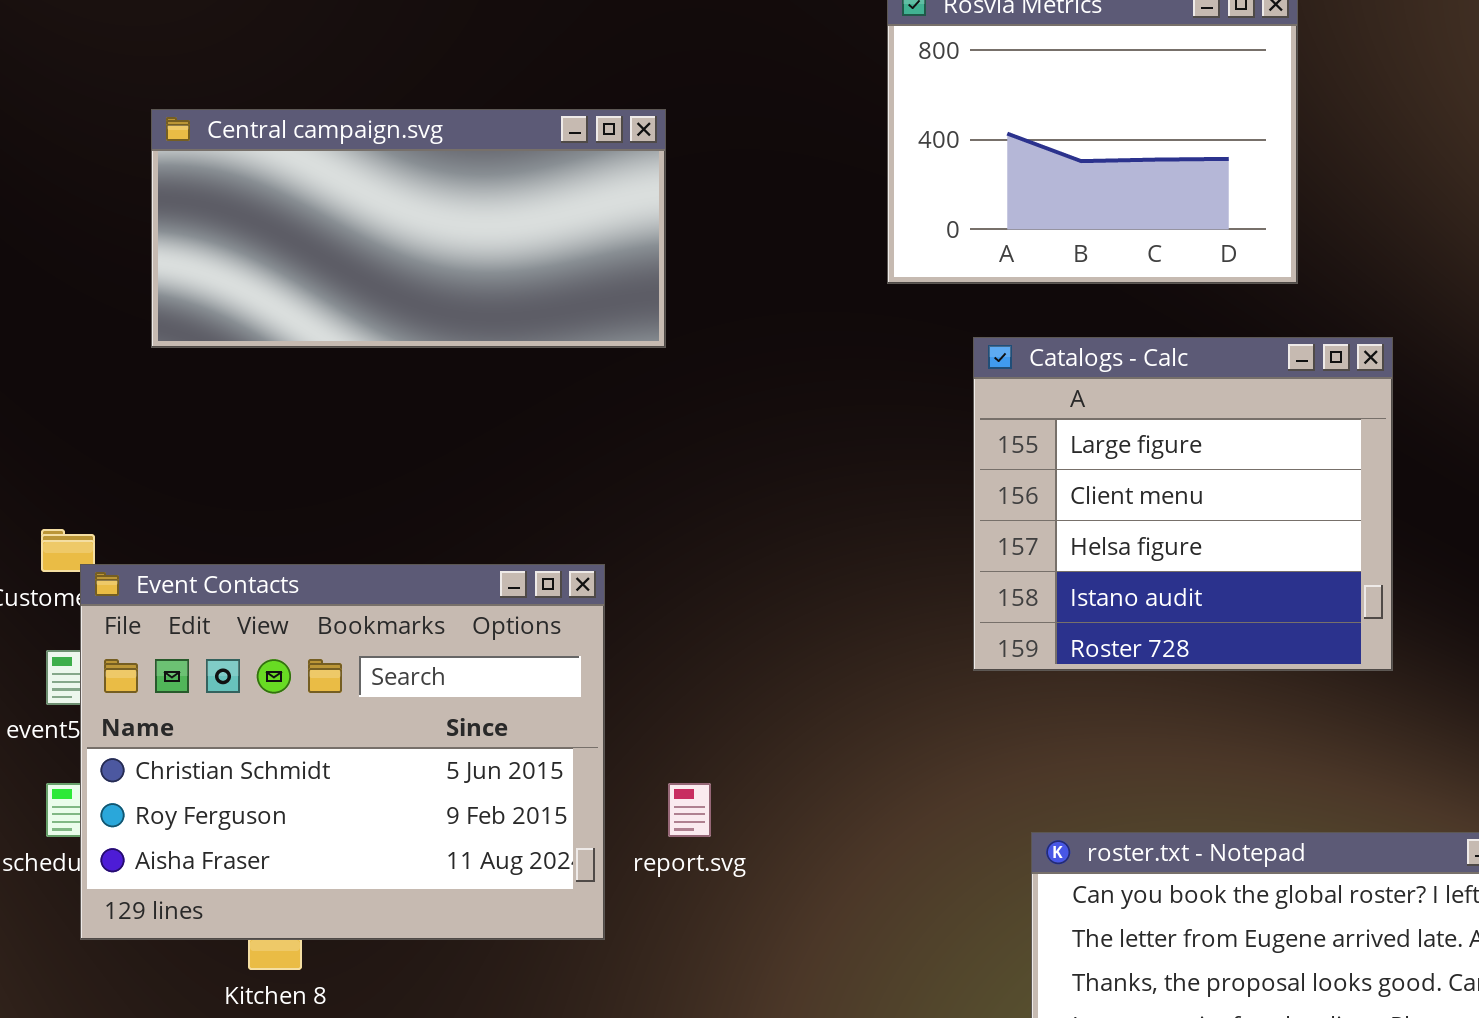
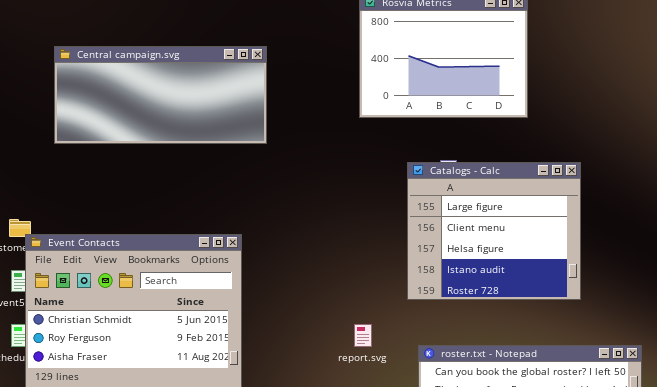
Catalogs - Calc: [973,337,1393,671] -> [407,162,581,300], moved
report.svg: [668,783,711,837] -> [354,324,372,347], moved

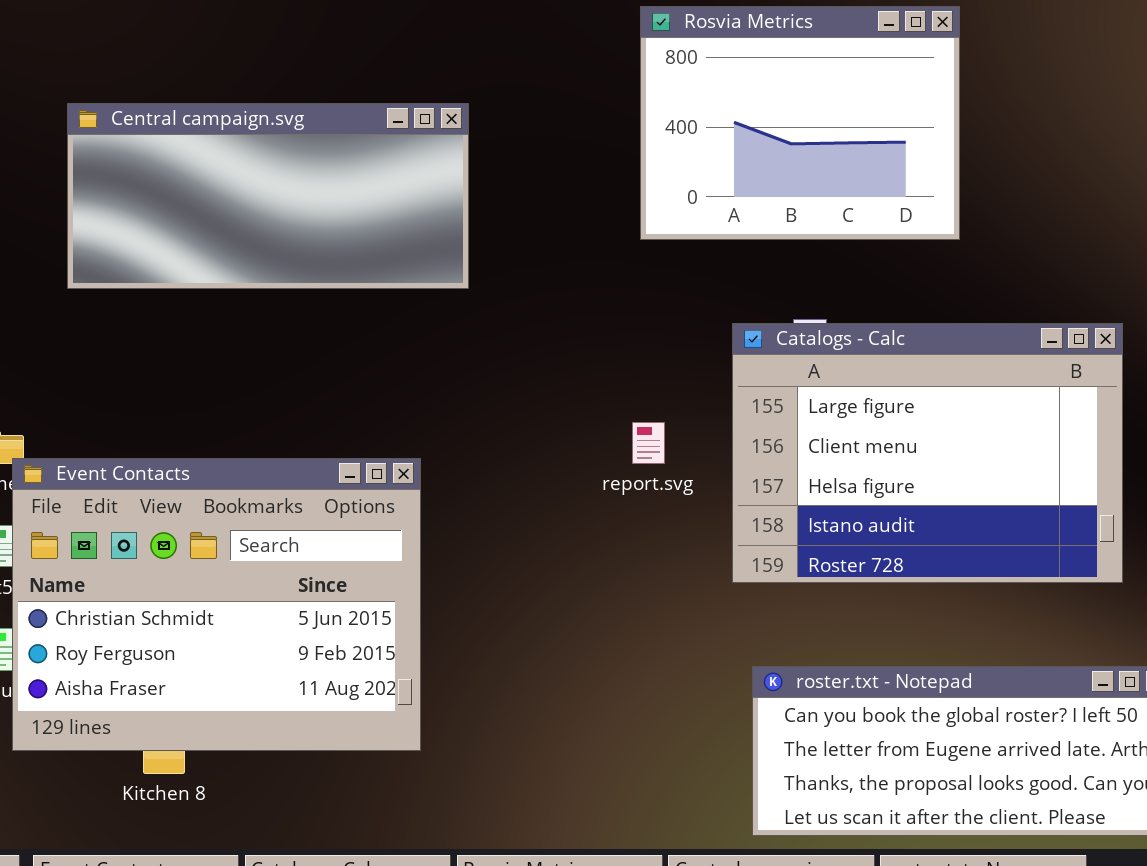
Catalogs - Calc: [407,162,581,300] -> [732,323,1123,583], resized
report.svg: [354,324,372,347] -> [632,422,665,464], moved

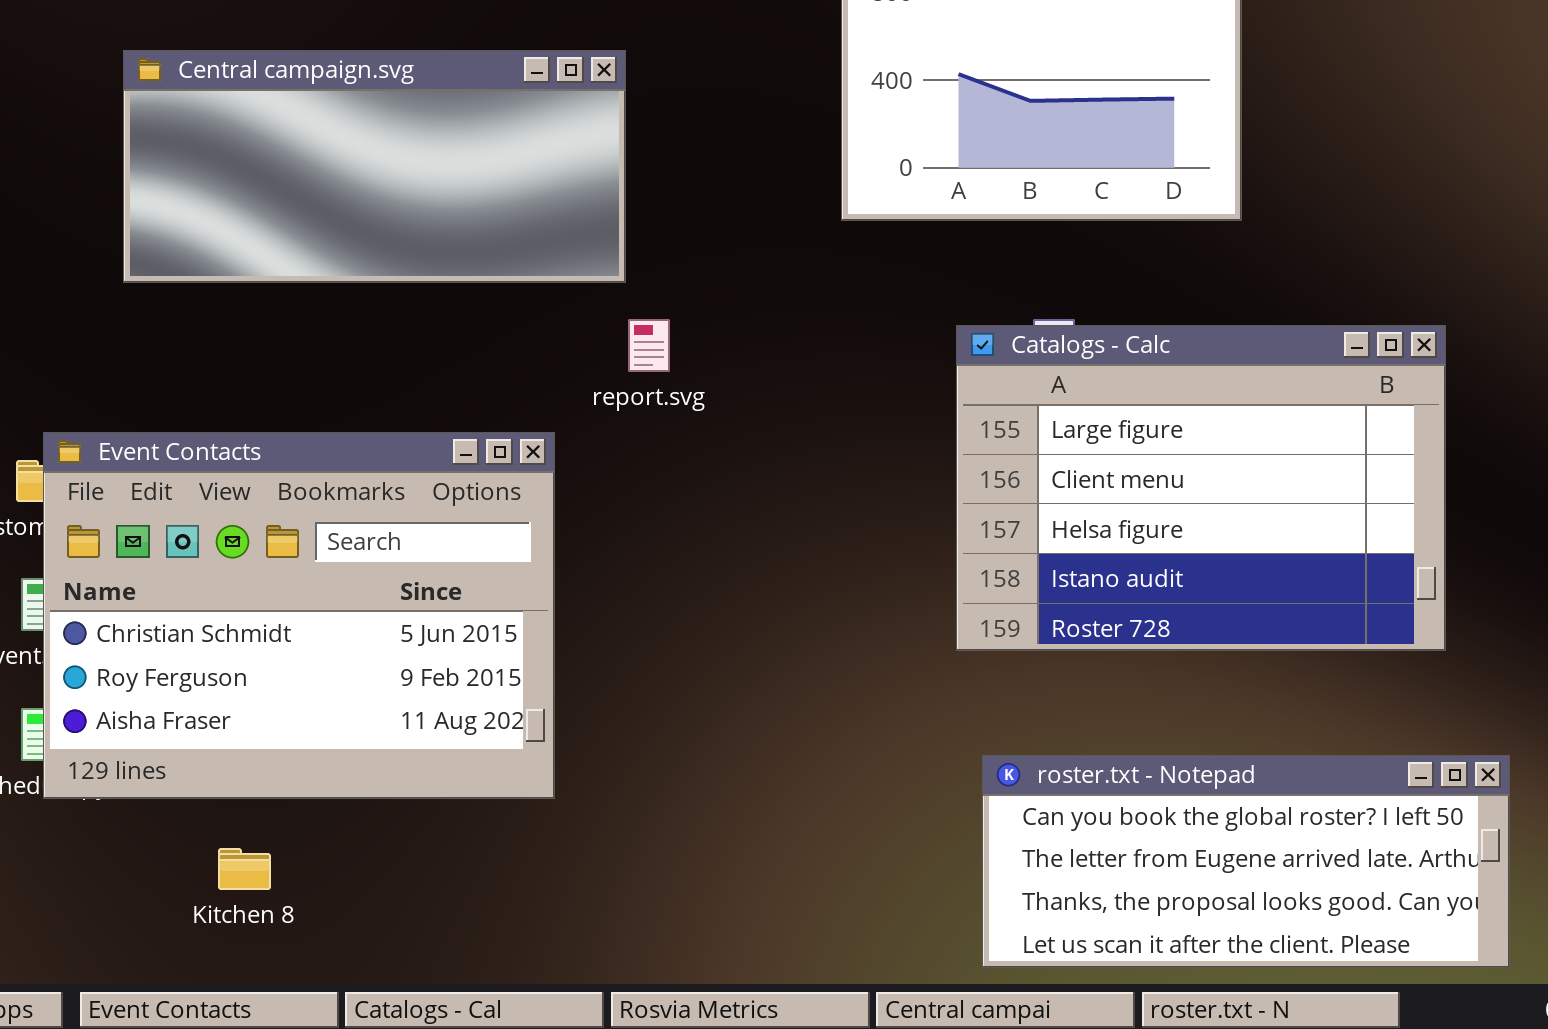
report.svg: [632,422,665,464] -> [628,319,670,372], moved
Event Contacts: [12,458,421,751] -> [43,432,555,799], moved

